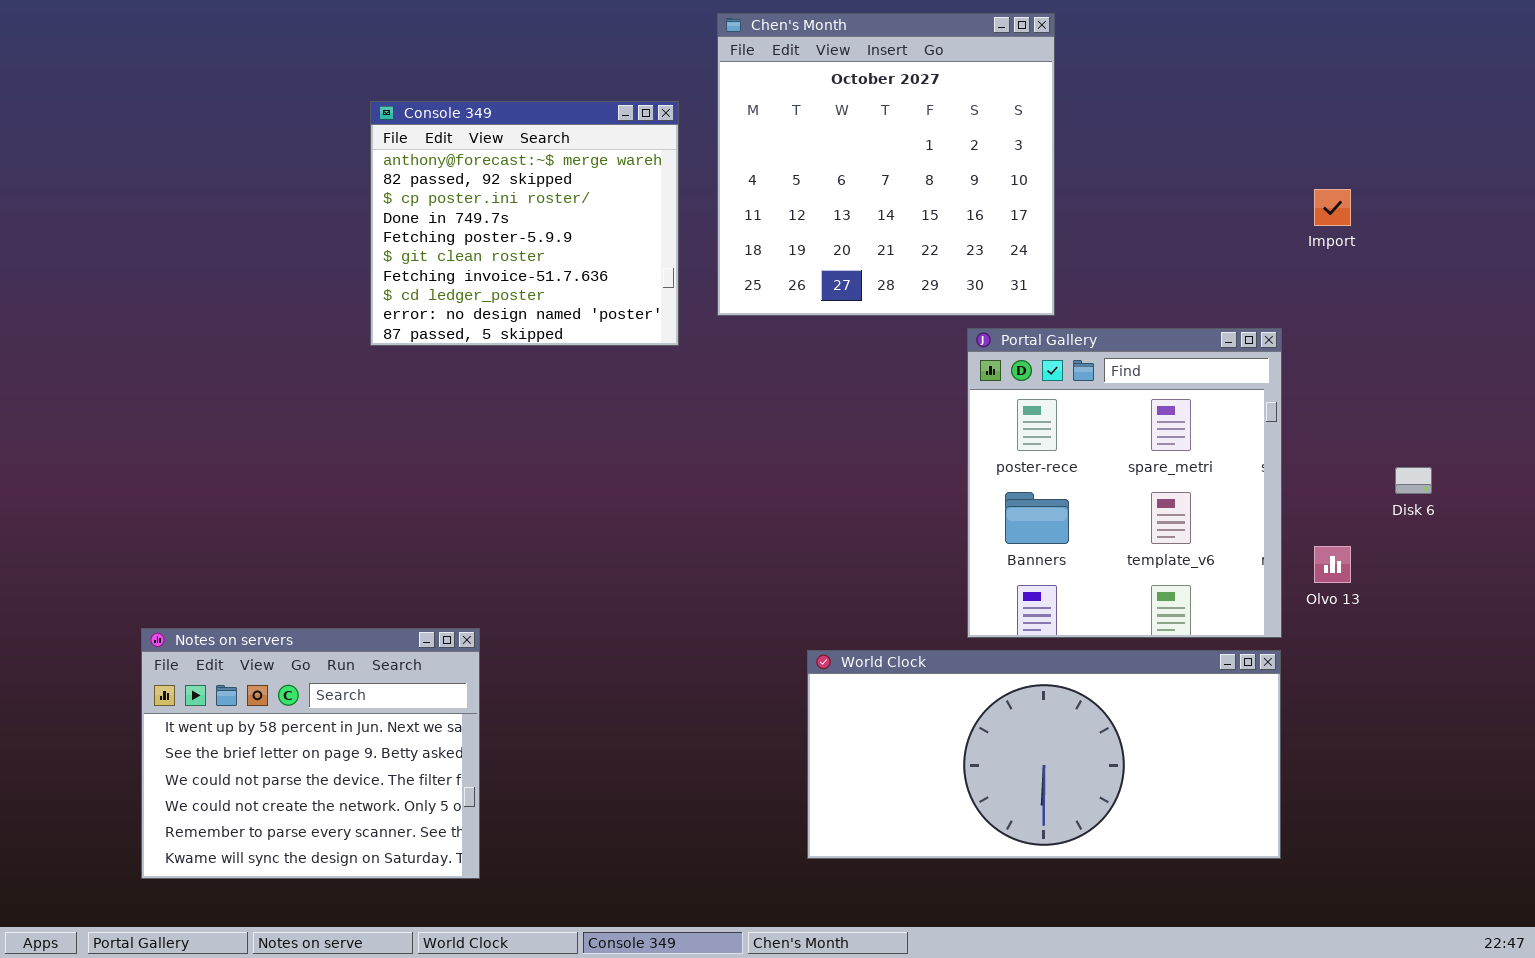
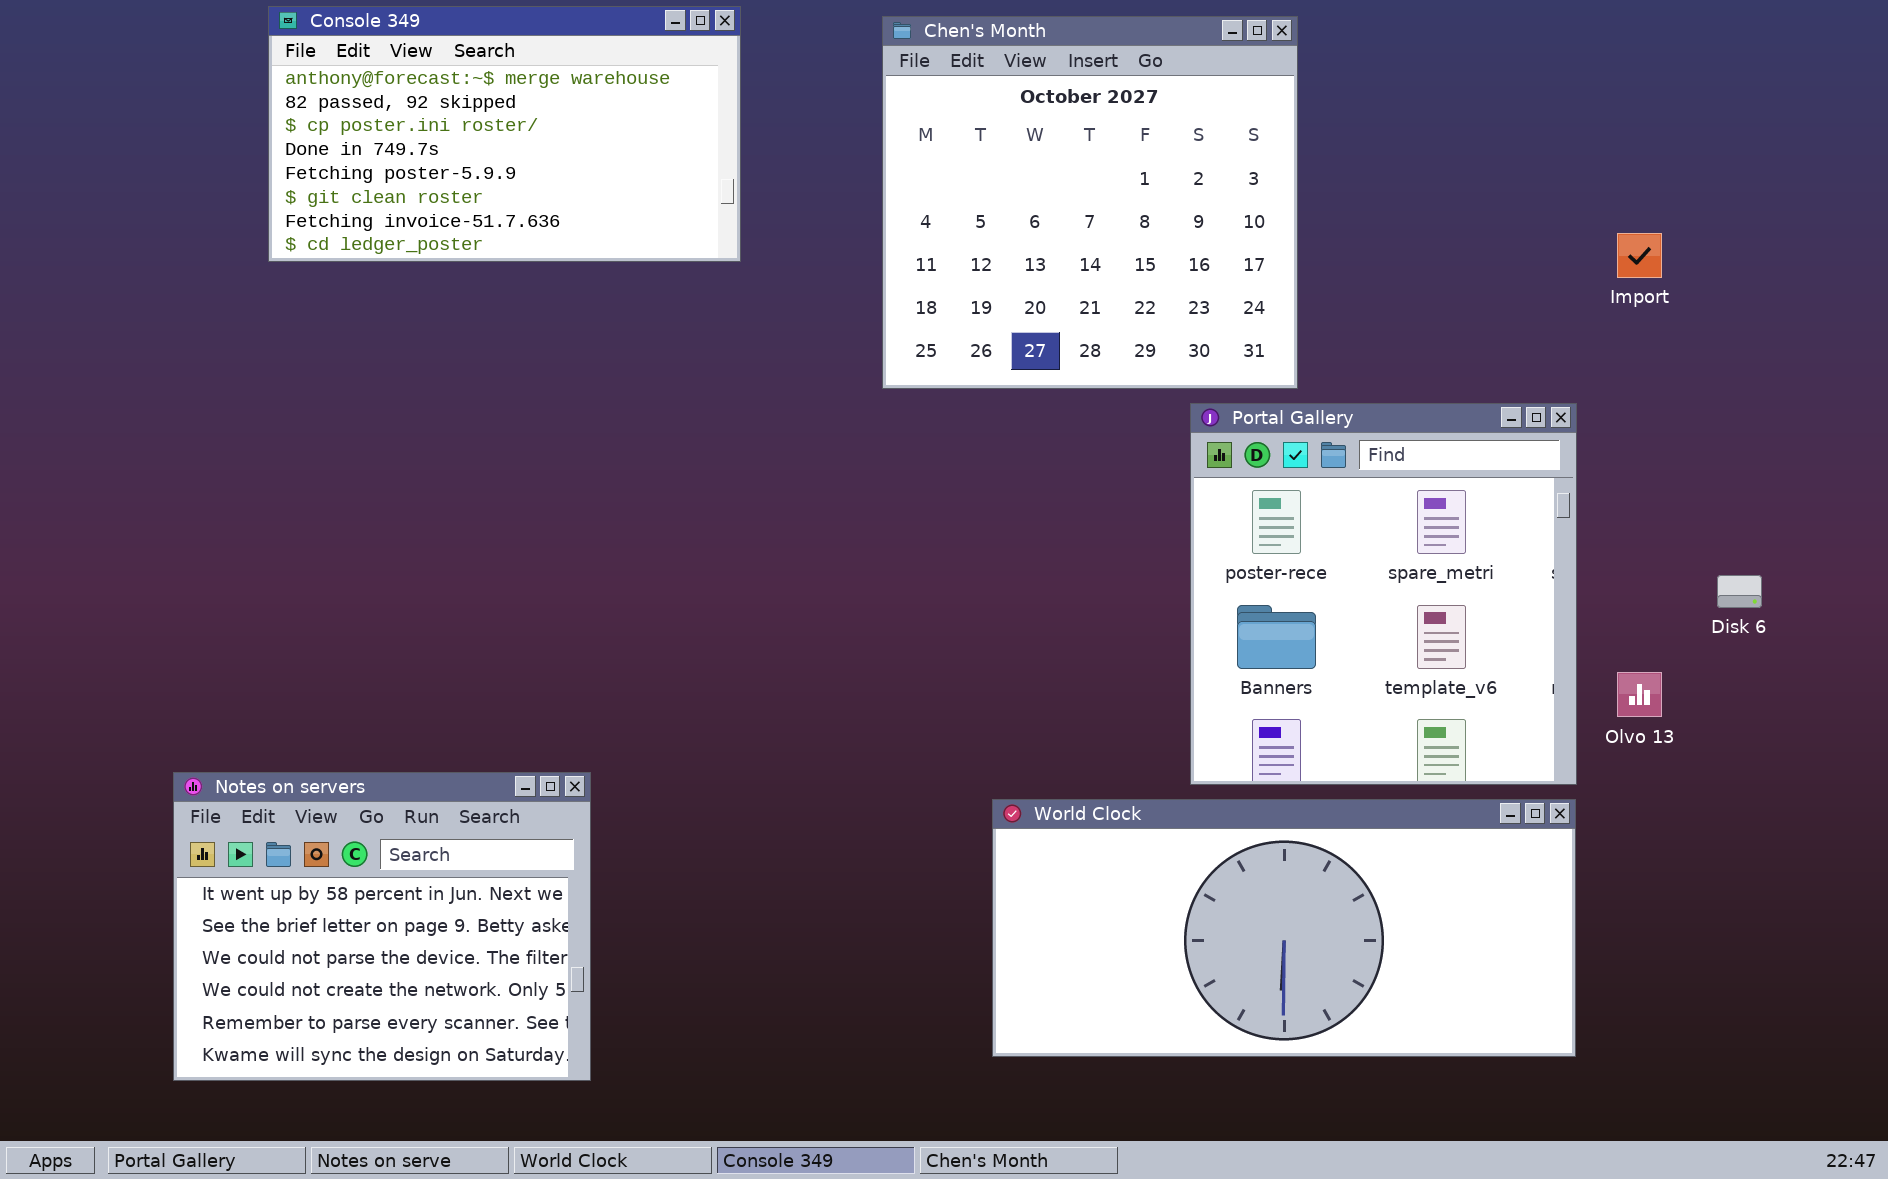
Console 349: [370,101,679,346] -> [268,6,741,262], moved, resized

